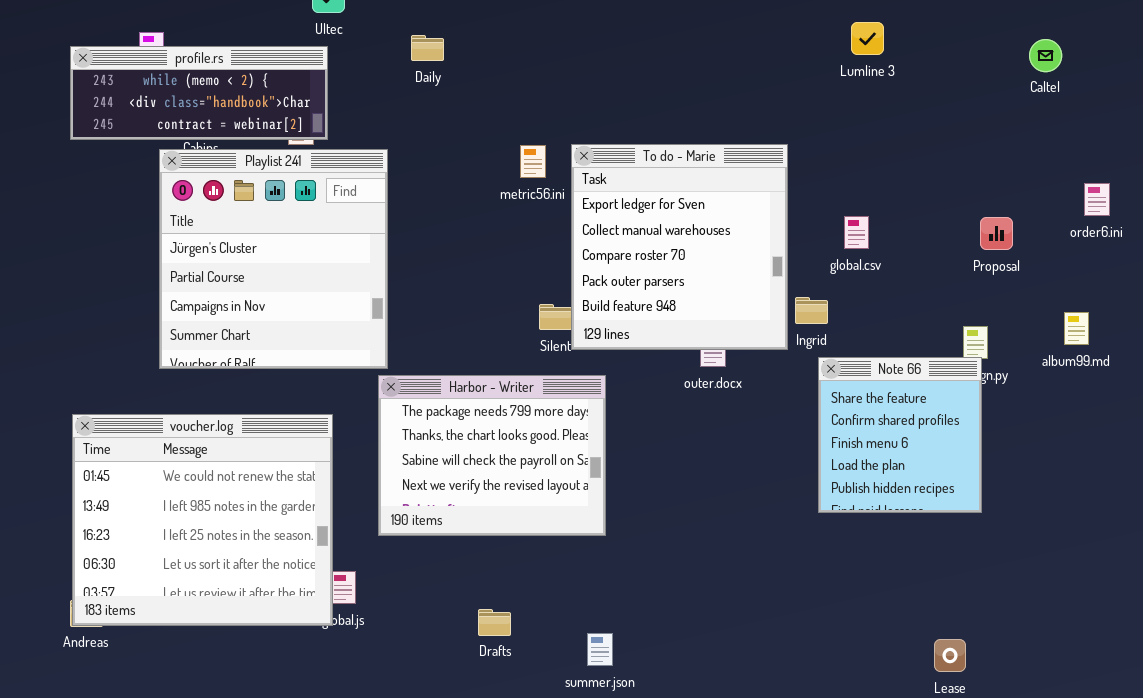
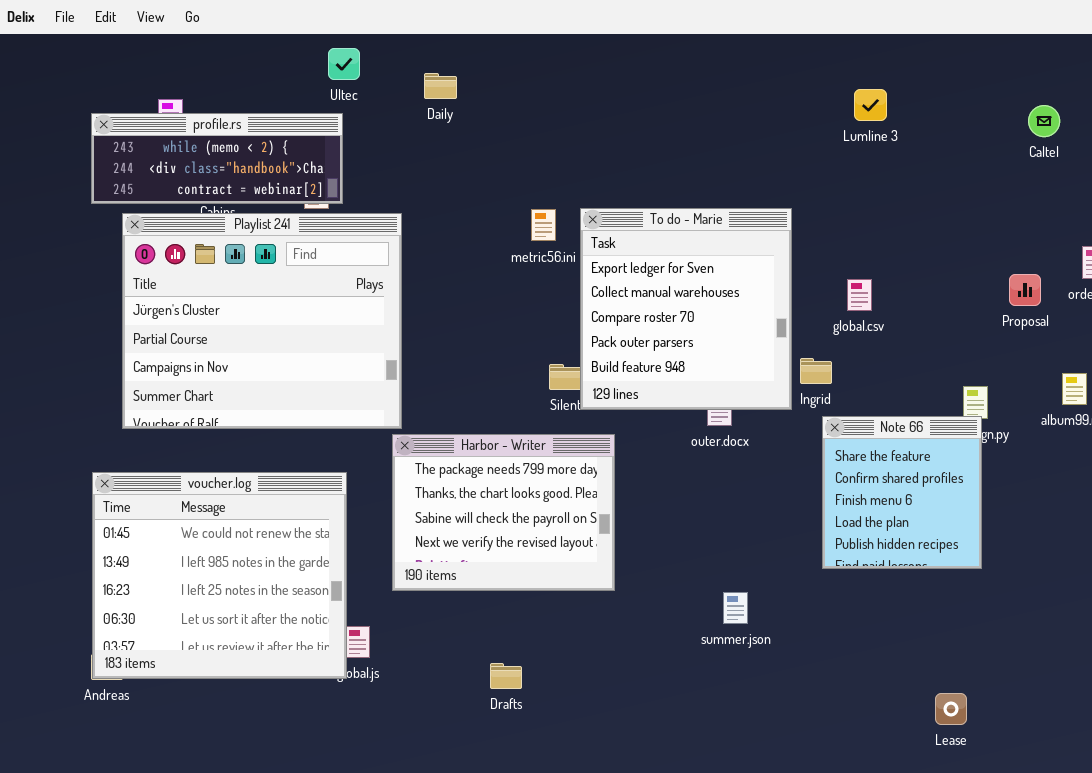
Daily: [411,35,444,61] -> [424,73,457,99], moved
Playlist 241: [159,149,388,369] -> [122,213,402,429], resized
Proposal: [980,217,1013,250] -> [1009,274,1041,306], moved
summer.json: [587,633,613,666] -> [723,592,748,624], moved

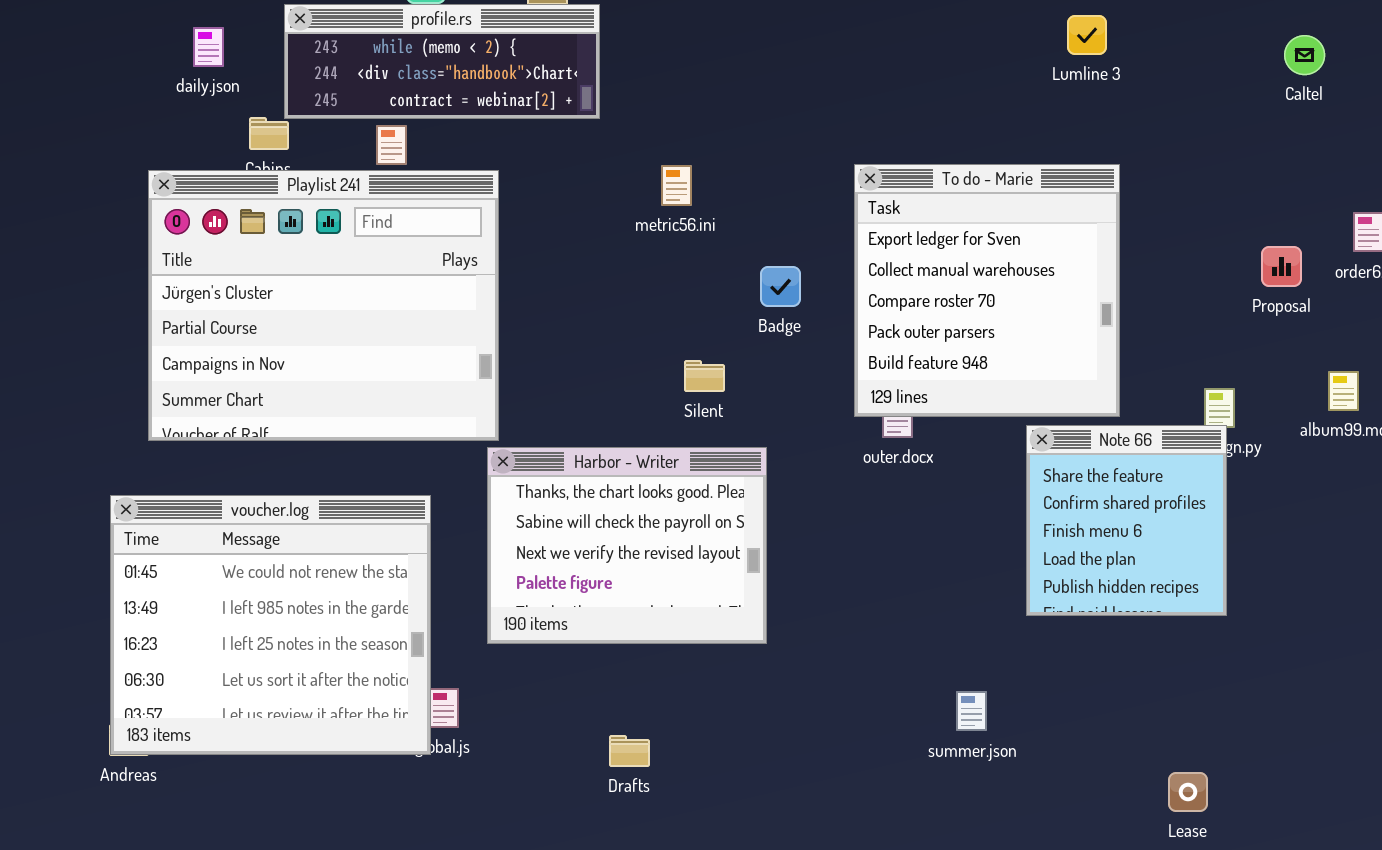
profile.rs: [91,113,343,204] -> [284,4,600,119], moved
To do - Marie: [580,208,792,410] -> [854,164,1120,417], moved
Harbor - Writer: [392,434,615,591] -> [487,447,767,644], scrolled down 1 row
summer.json: [723,592,748,624] -> [956,691,987,731], moved

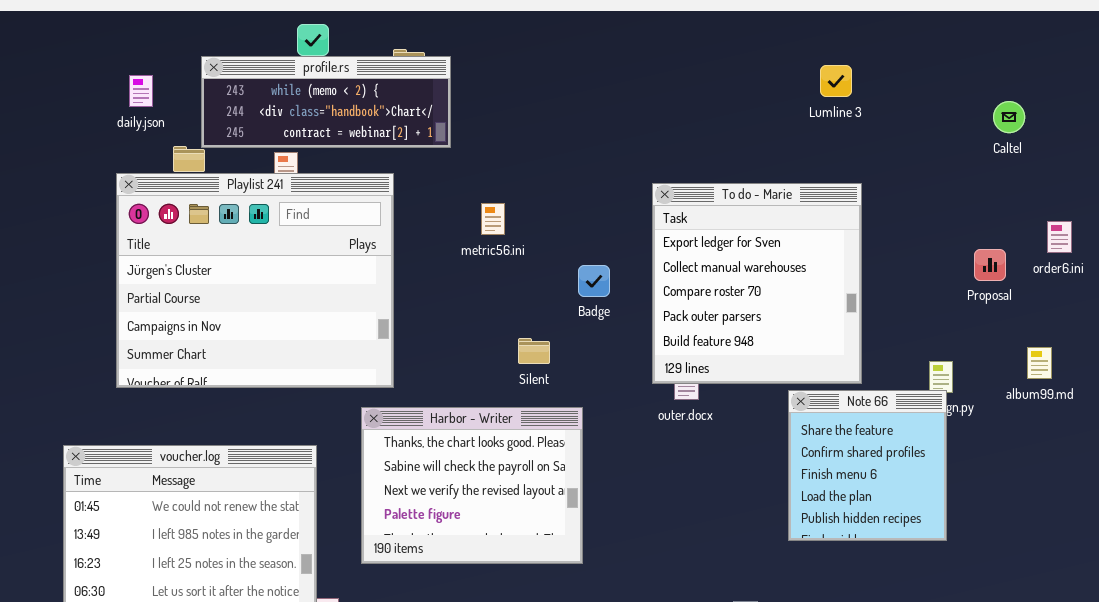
Caltel: [1284,35,1325,75] -> [993,101,1025,133], moved
metric56.ini: [661,165,692,206] -> [481,203,505,235], moved
Playlist 241: [148,170,499,441] -> [116,173,394,388], moved

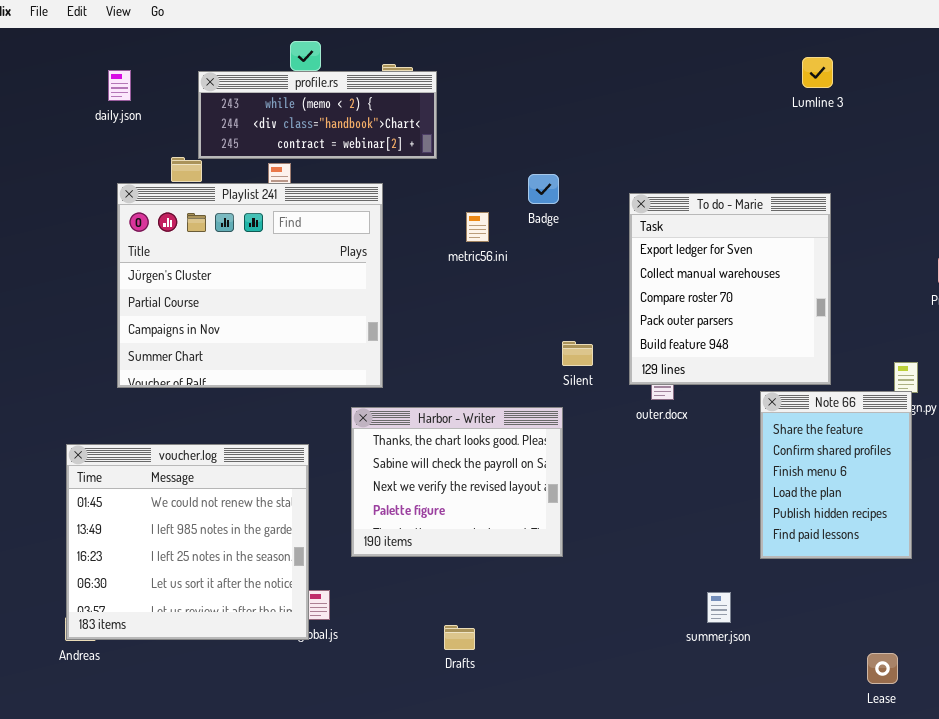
Lumline 3: [820,65,852,97] -> [802,57,833,88], moved
daily.json: [129,75,153,107] -> [108,70,131,101], moved
Badge: [578,265,610,297] -> [528,174,559,204], moved
Silent: [518,338,550,364] -> [562,341,593,366], moved
Note 66: [788,390,947,541] -> [760,391,912,559], resized

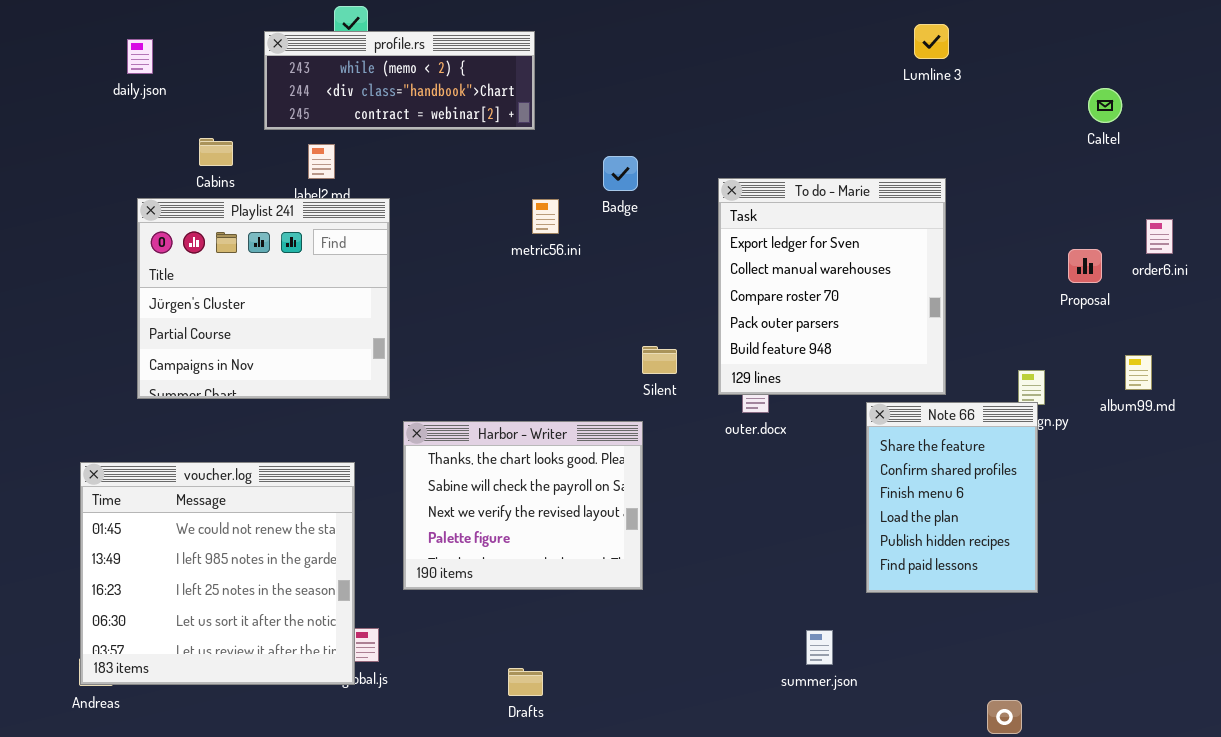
profile.rs: [198,71,437,159] -> [264,31,535,130], moved
Playlist 241: [117,183,383,388] -> [137,198,390,399], resized

